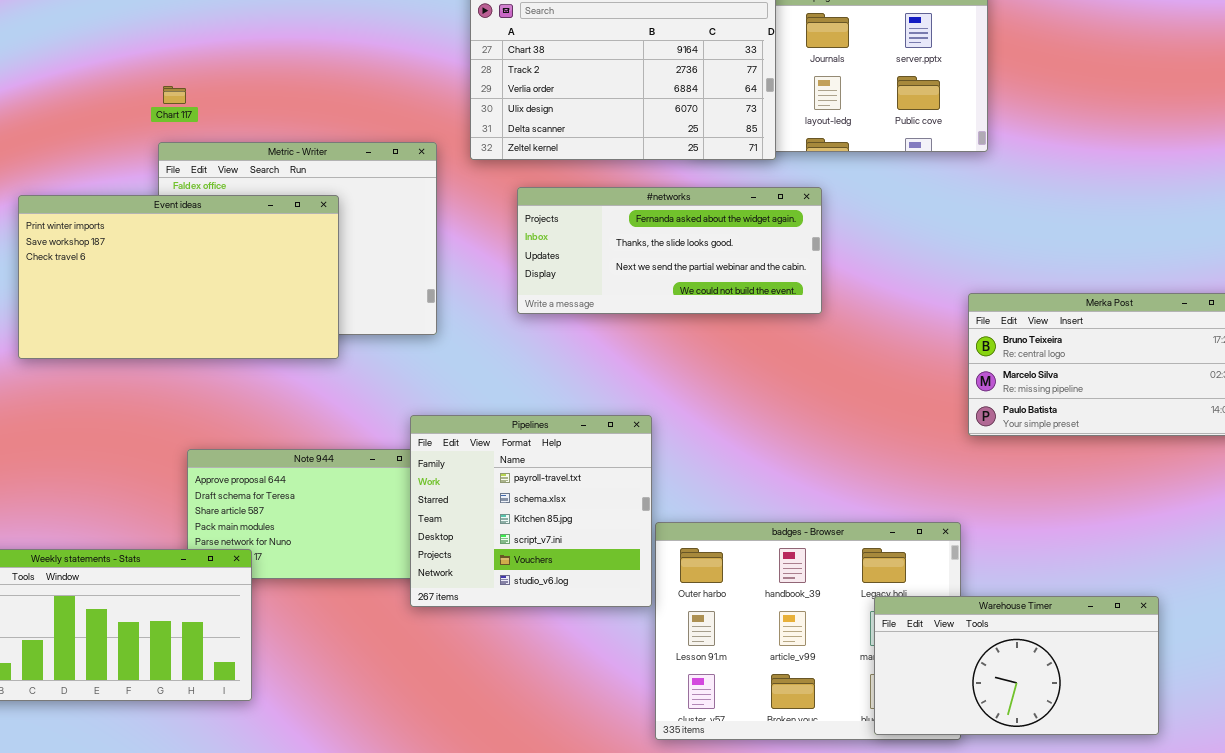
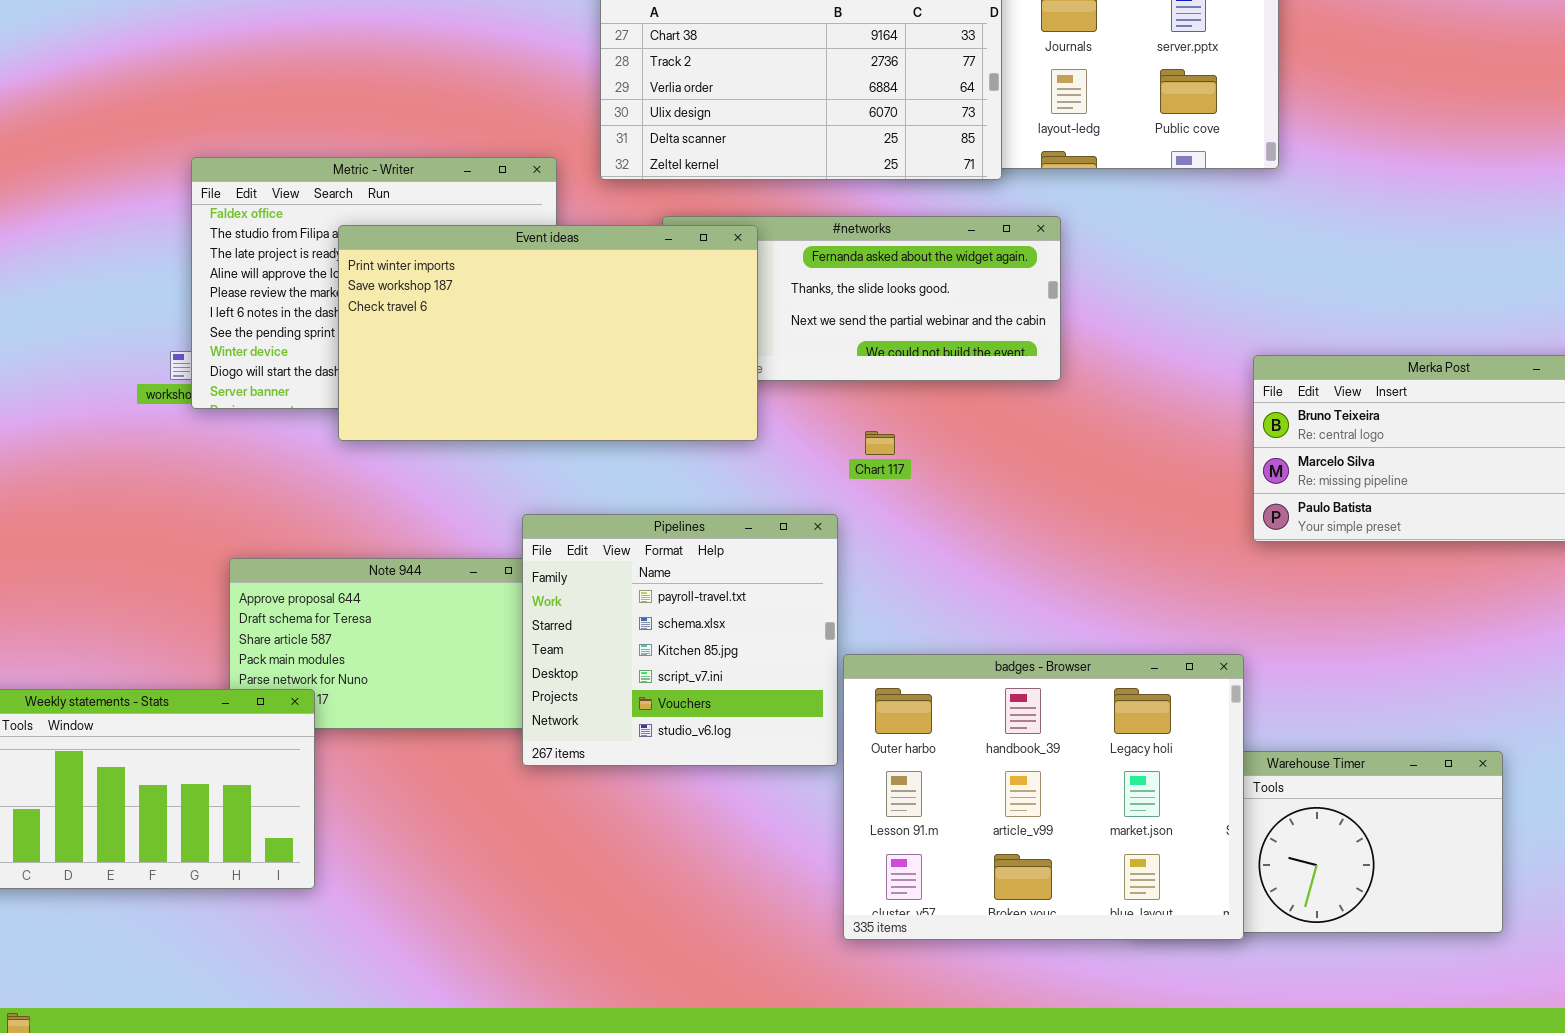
Chart 117: [163,86,186,104] -> [865,431,895,455], moved
Event ideas: [18,195,339,359] -> [338,225,758,441], moved
badges - Browser: [655,522,961,740] -> [843,654,1244,940], raised

